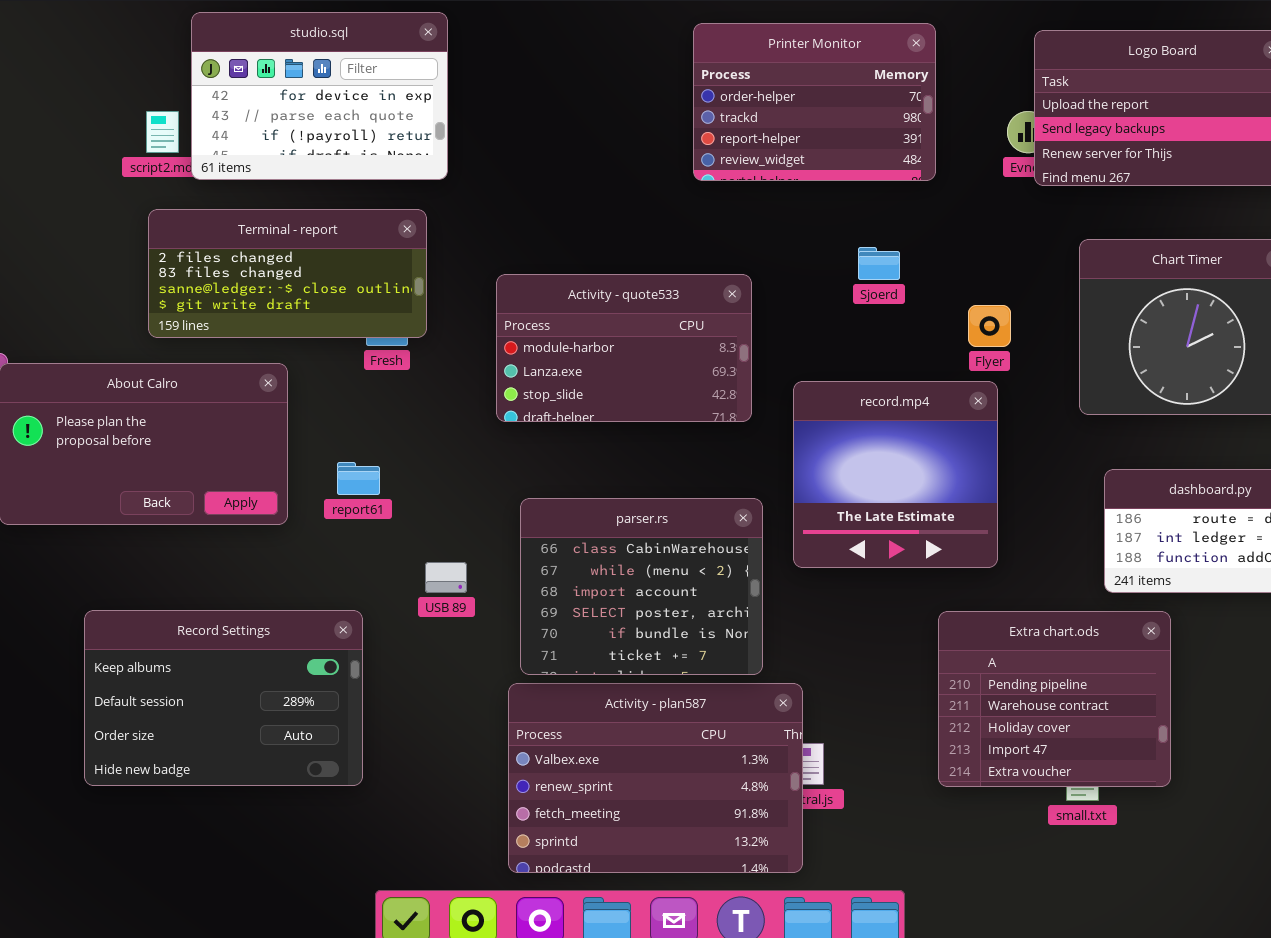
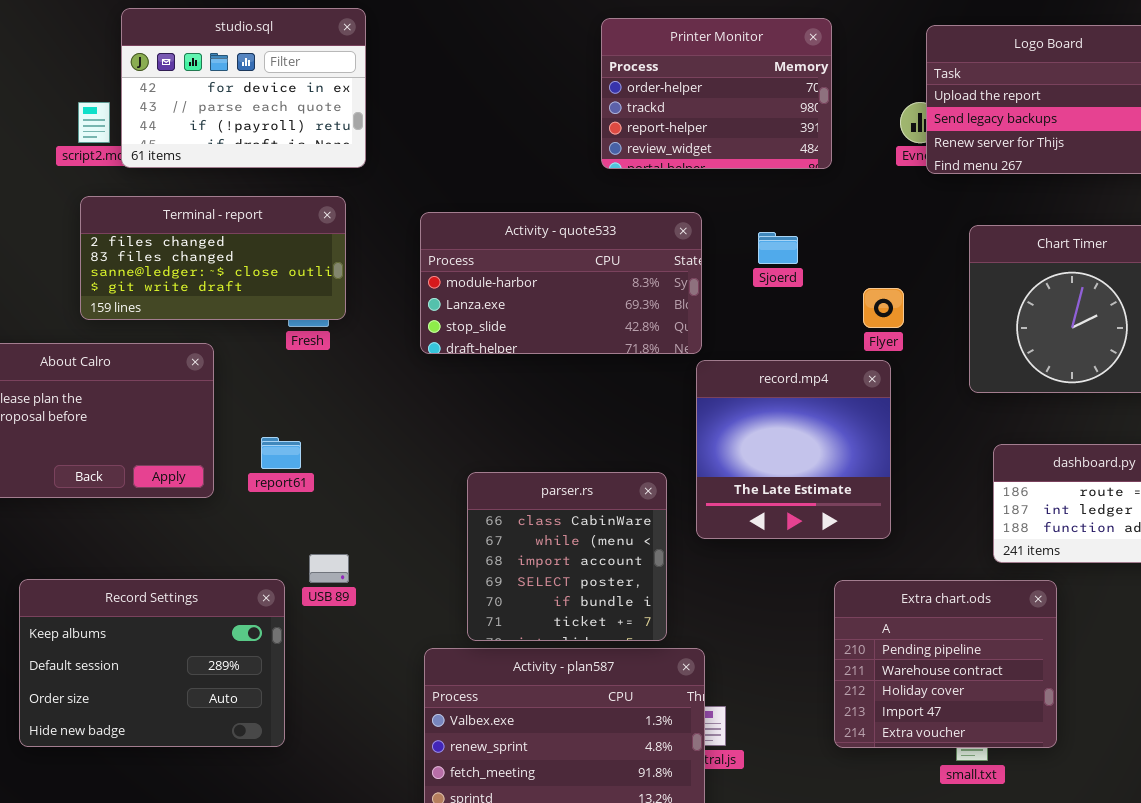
Activity - quote533: [496,274,752,422] -> [420,212,702,354], moved, resized
parser.rs: [520,498,763,675] -> [467,472,667,641], resized
USB 89: [425,562,467,593] -> [309,554,349,583], moved

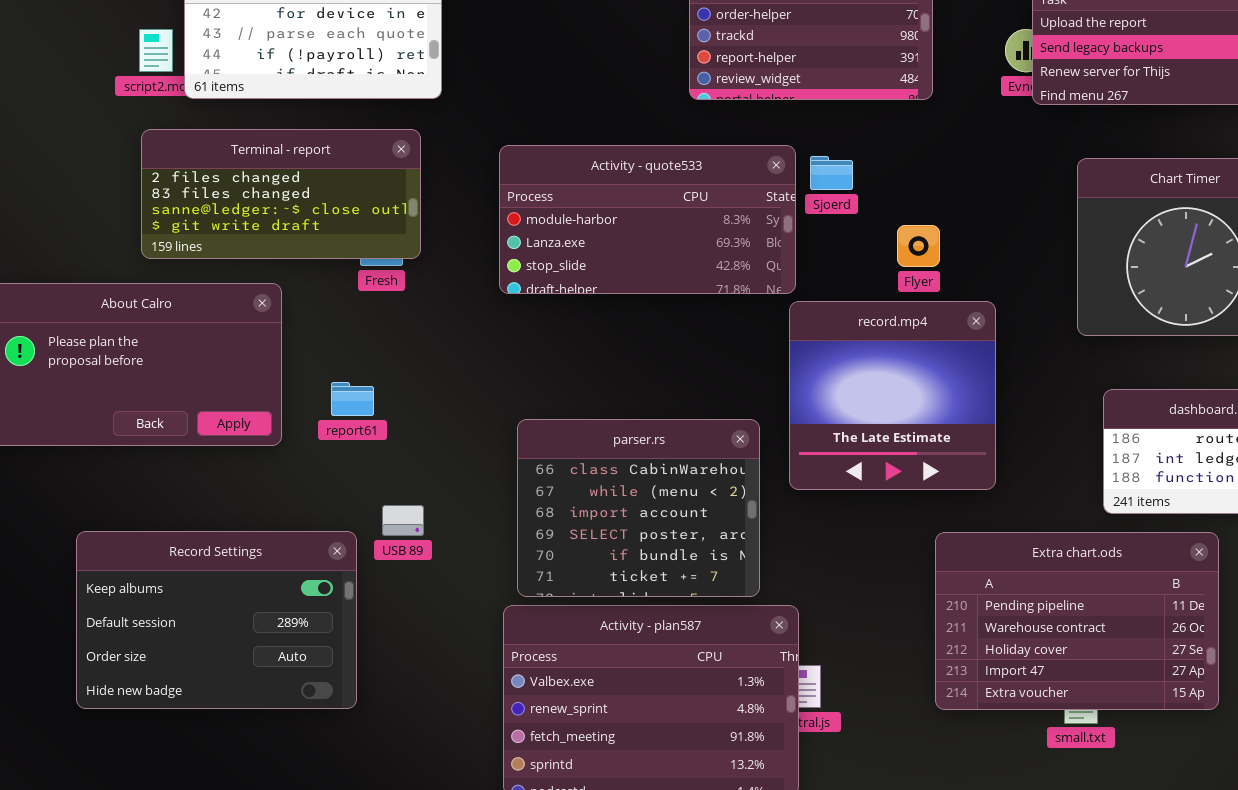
Sjoerd: [758,232,798,264] -> [810,156,853,190], moved
Flyer: [863,288,904,328] -> [897,225,940,267], moved
parser.rs: [467,472,667,641] -> [517,419,760,597], resized
Extra chart.ods: [834,580,1057,748] -> [935,532,1219,710], resized

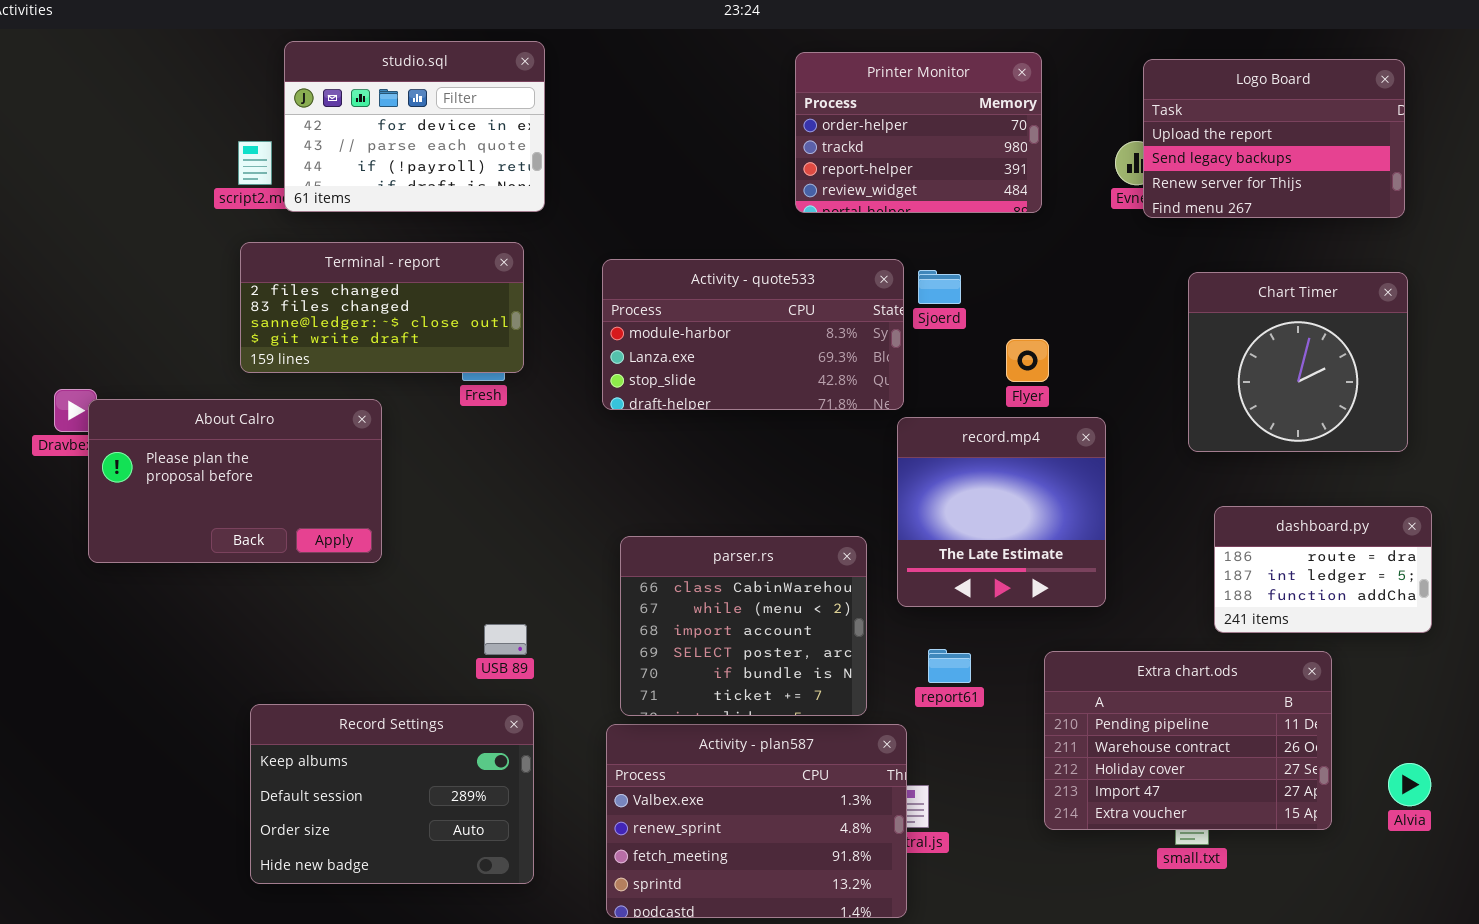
report61: [331,382,374,416] -> [928,649,971,683], moved
Record Settings: [76,531,357,709] -> [250,704,534,884], moved

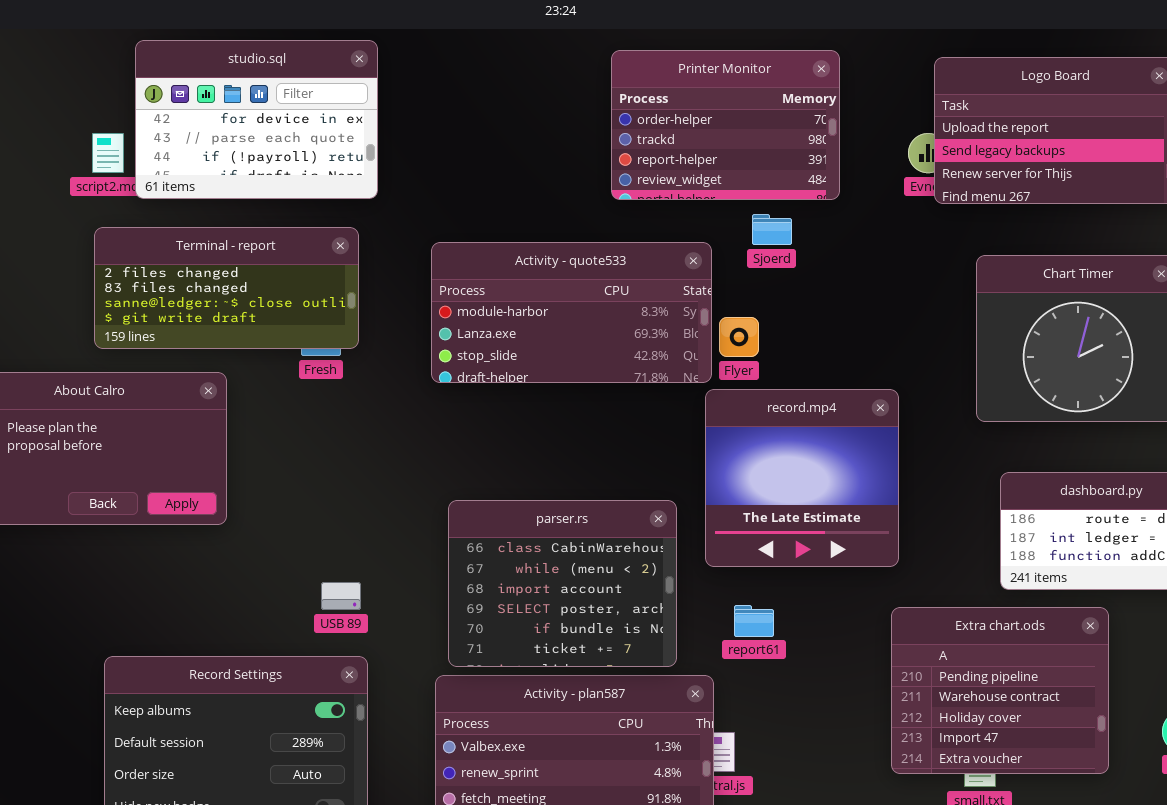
Sjoerd: [918,270,961,304] -> [752,214,792,245], moved
Flyer: [1006,339,1049,382] -> [719,317,759,357], moved
Extra chart.ods: [1044,651,1332,830] -> [891,607,1109,774], resized

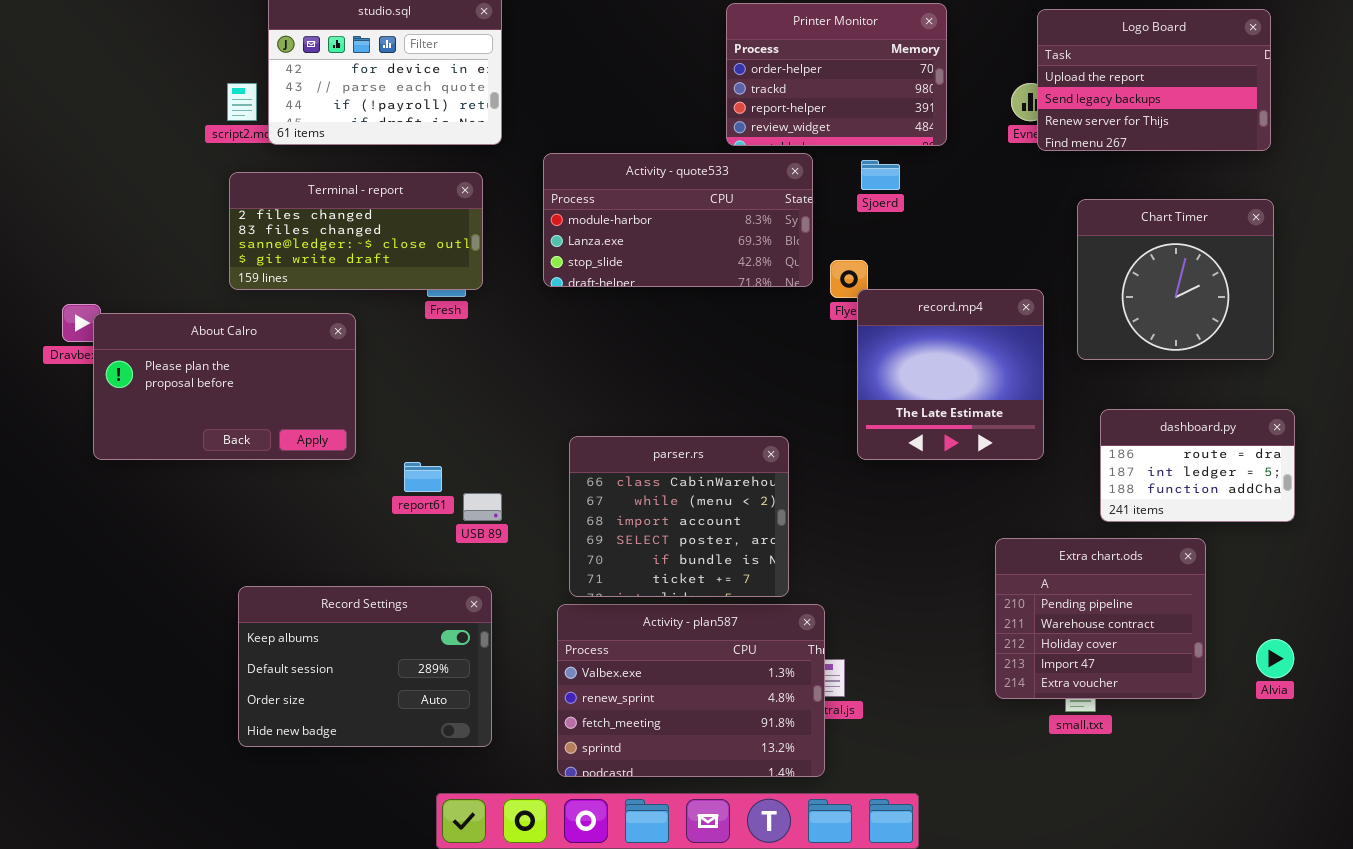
Activity - quote533: [431,242,712,383] -> [543,153,813,287], moved
record.mp4: [705,389,899,567] -> [857,289,1044,460], moved
USB 89: [321,582,361,610] -> [463,493,502,521], moved
report61: [734,605,774,637] -> [404,462,442,492], moved

